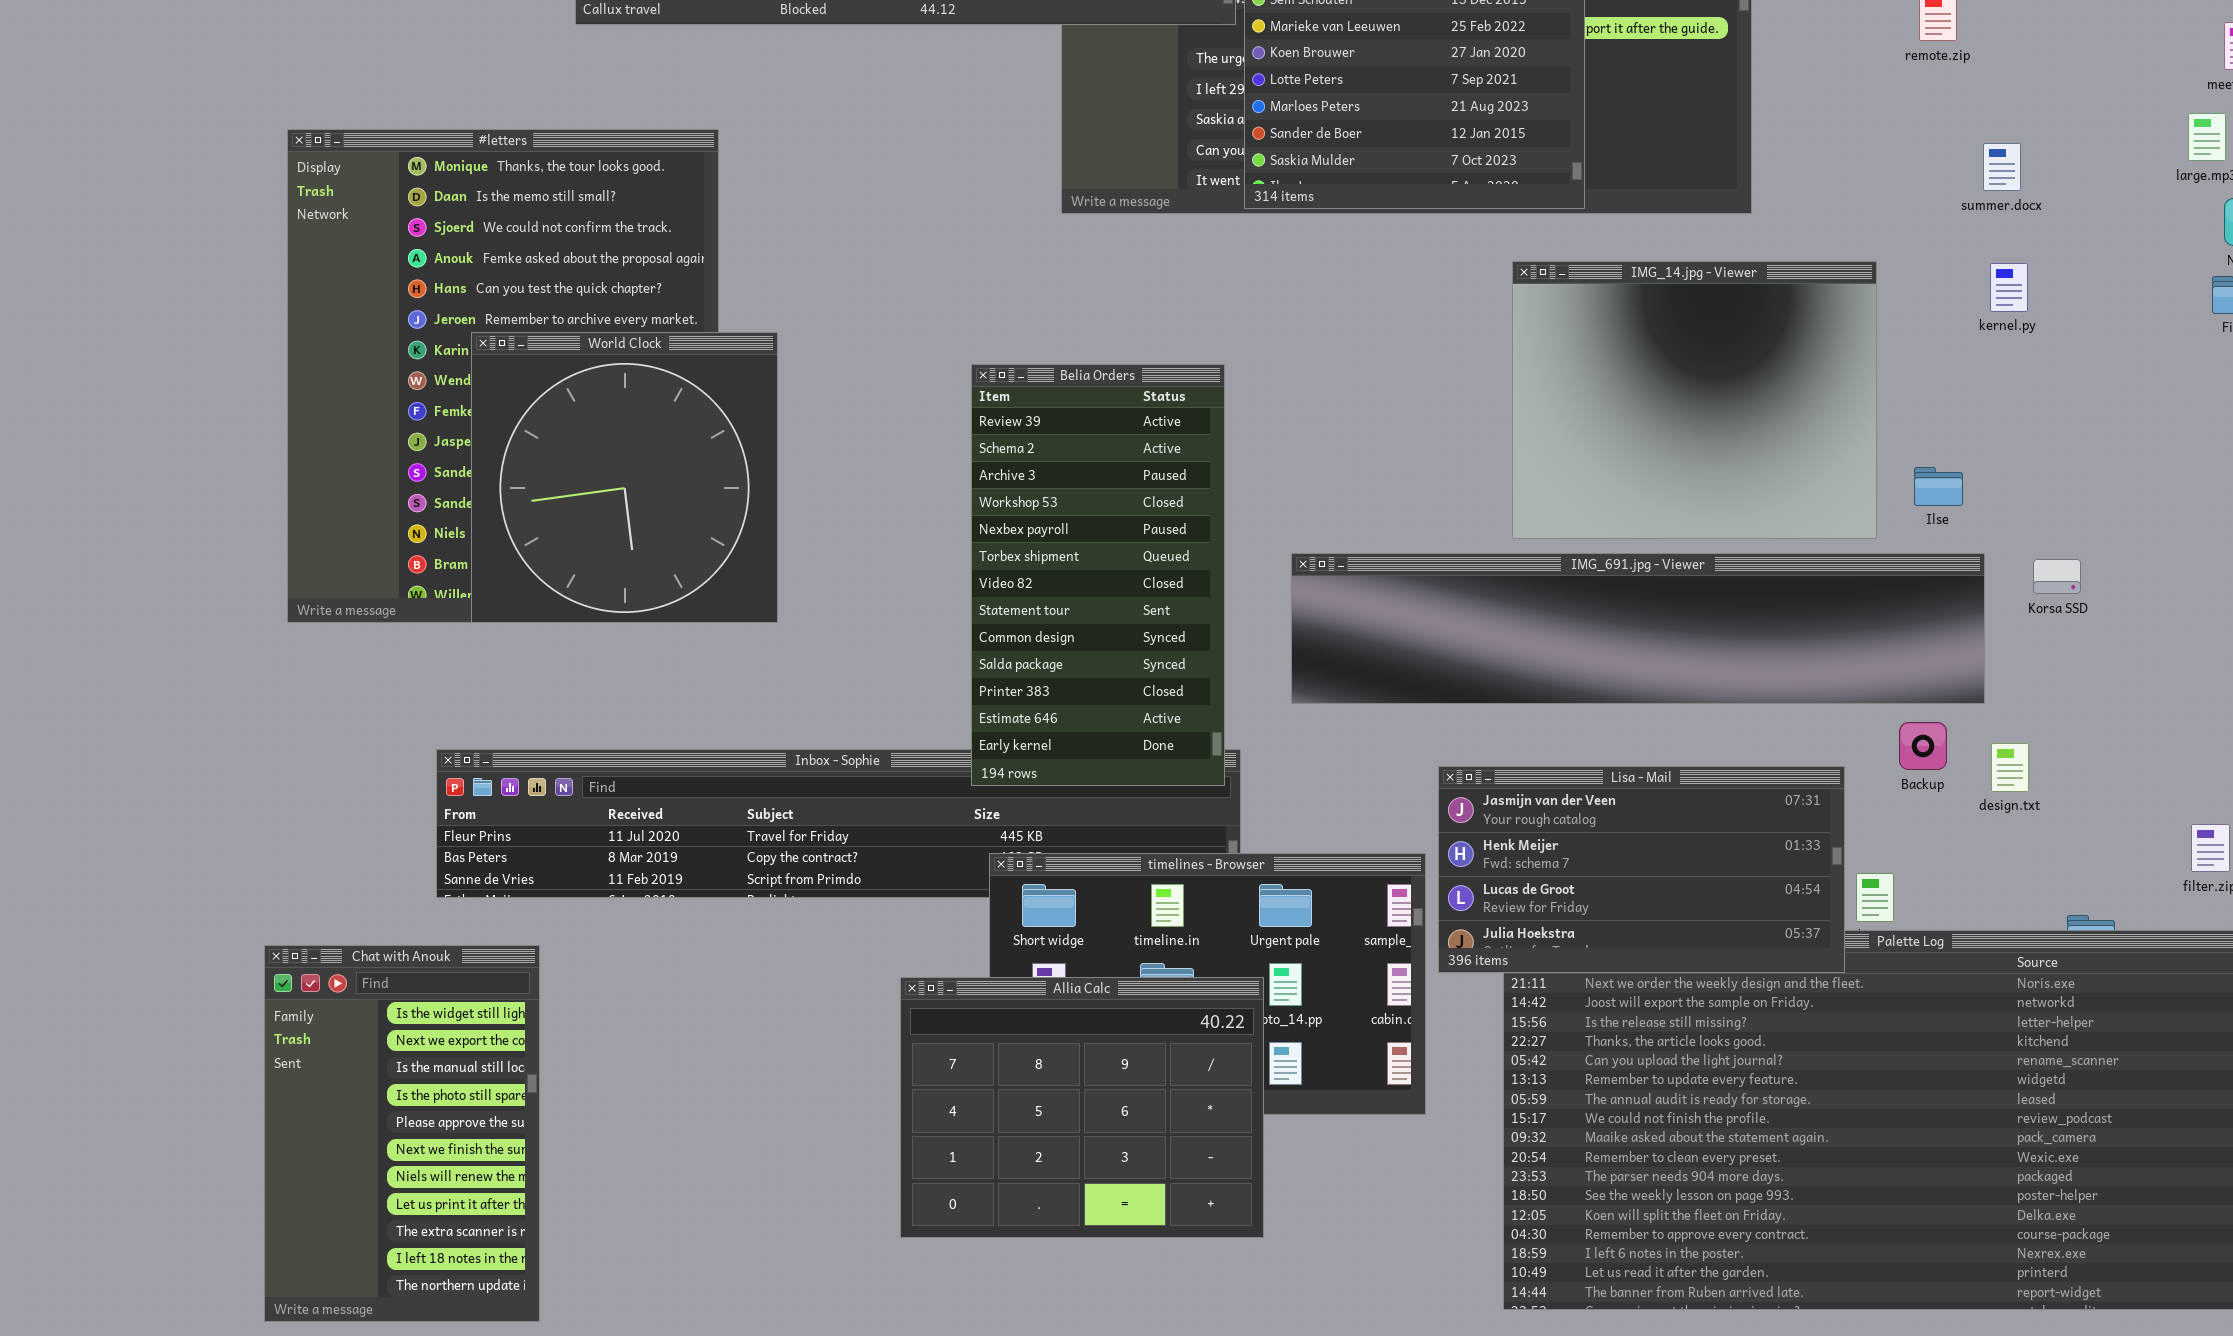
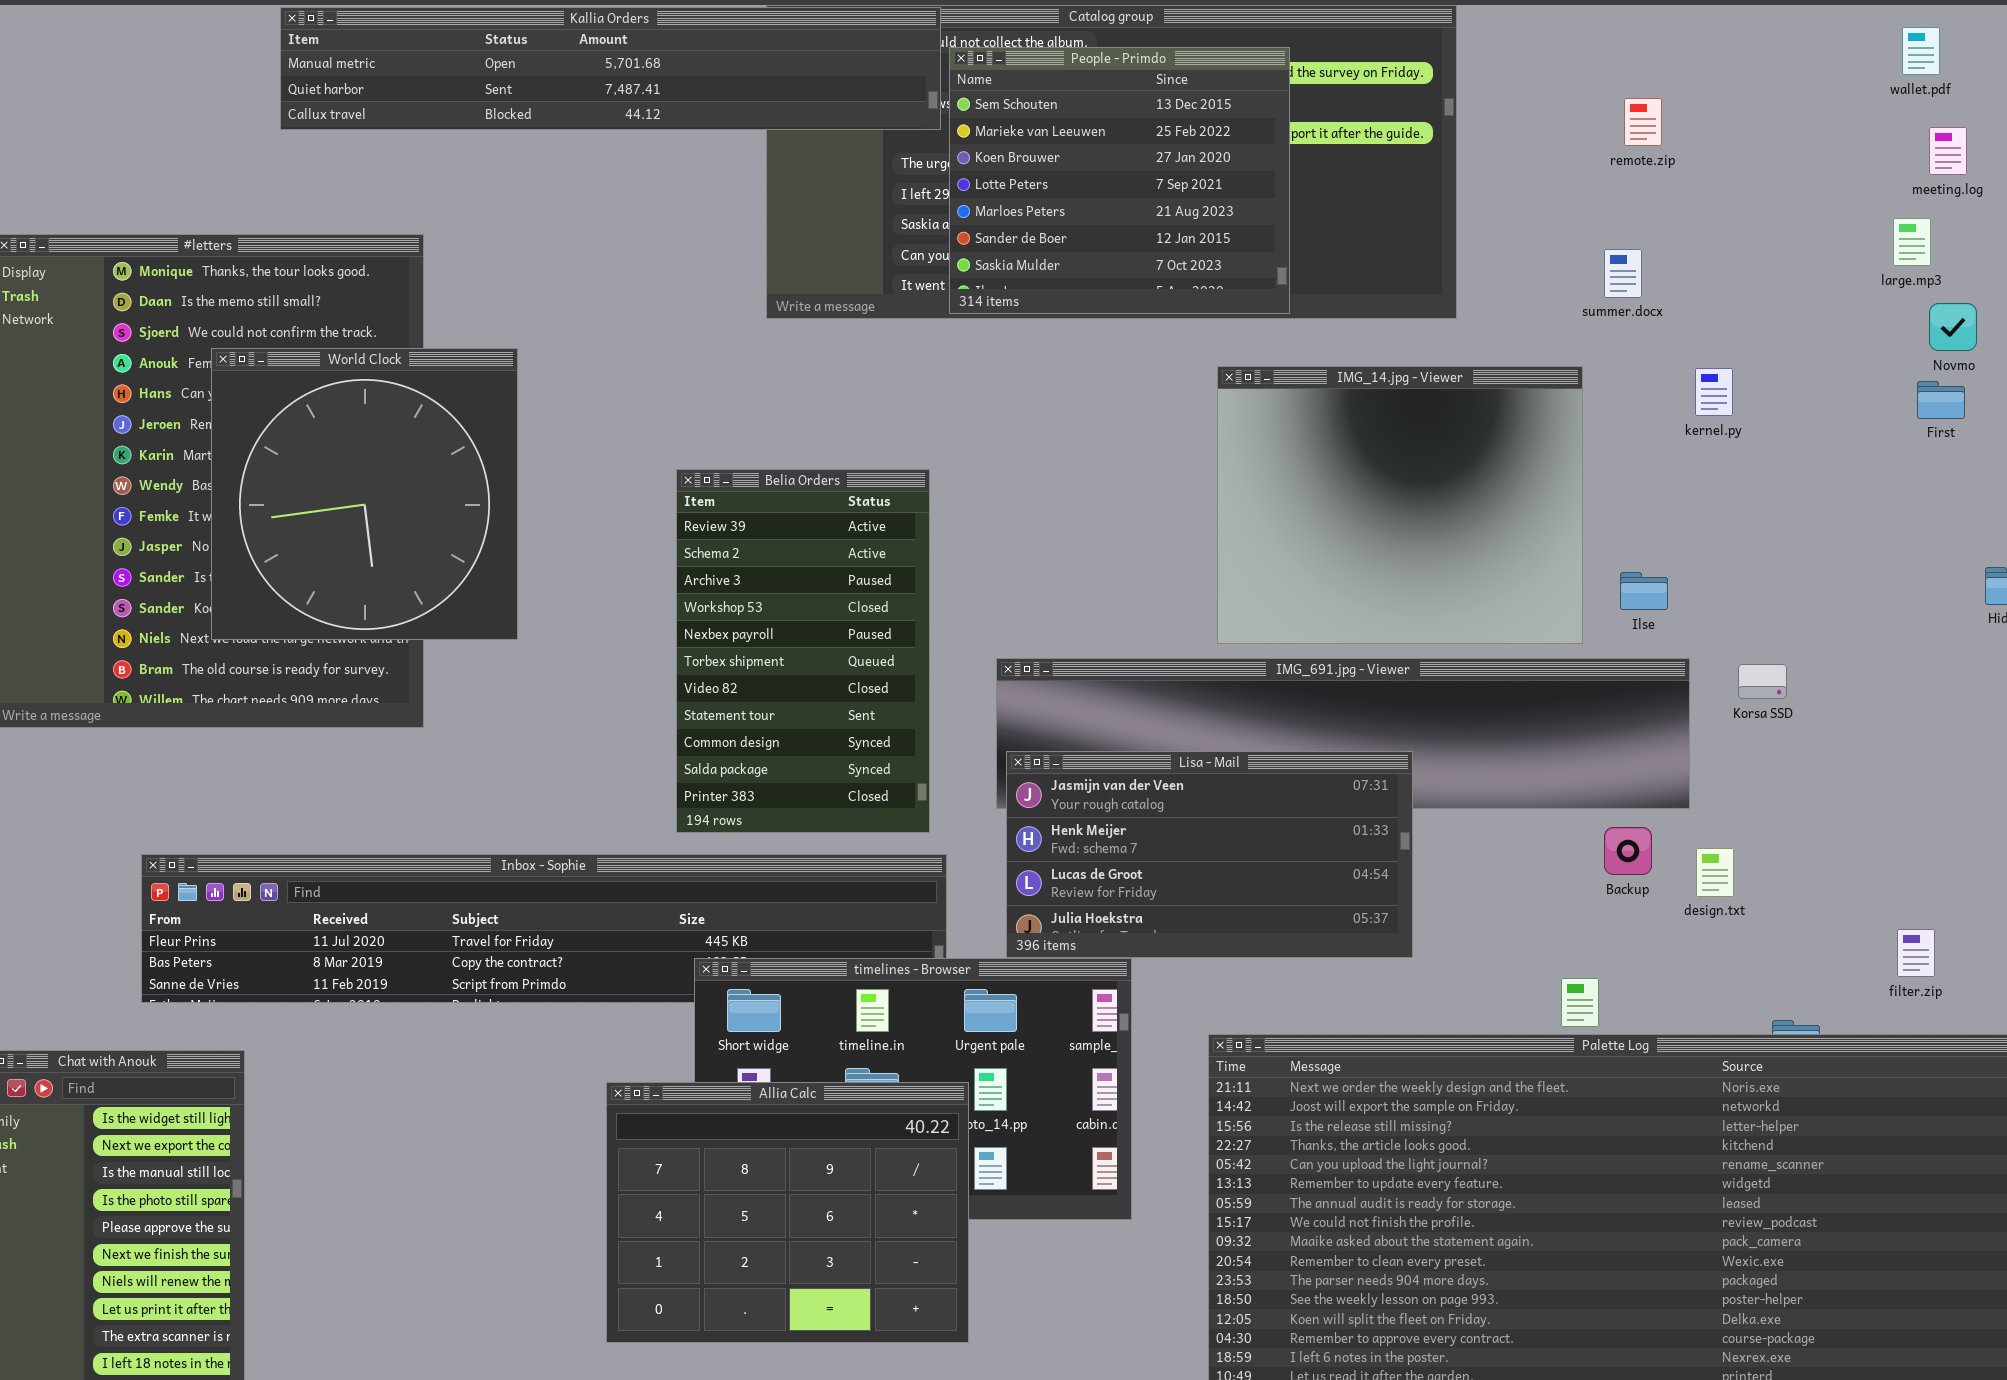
summer.docx: [1983,143,2021,191] -> [1604,249,1642,298], moved
World Clock: [471,332,778,623] -> [211,348,518,640], moved
Belia Orders: [971,364,1225,786] -> [676,469,930,833], resized
Lisa - Mail: [1438,766,1845,973] -> [1006,751,1413,958], moved

